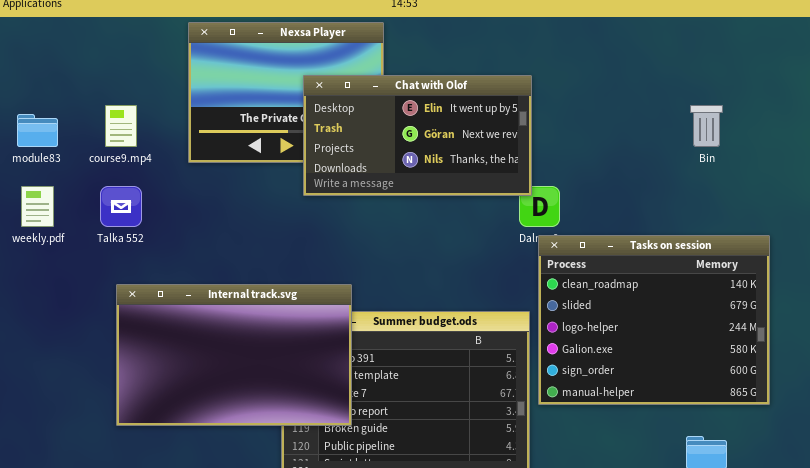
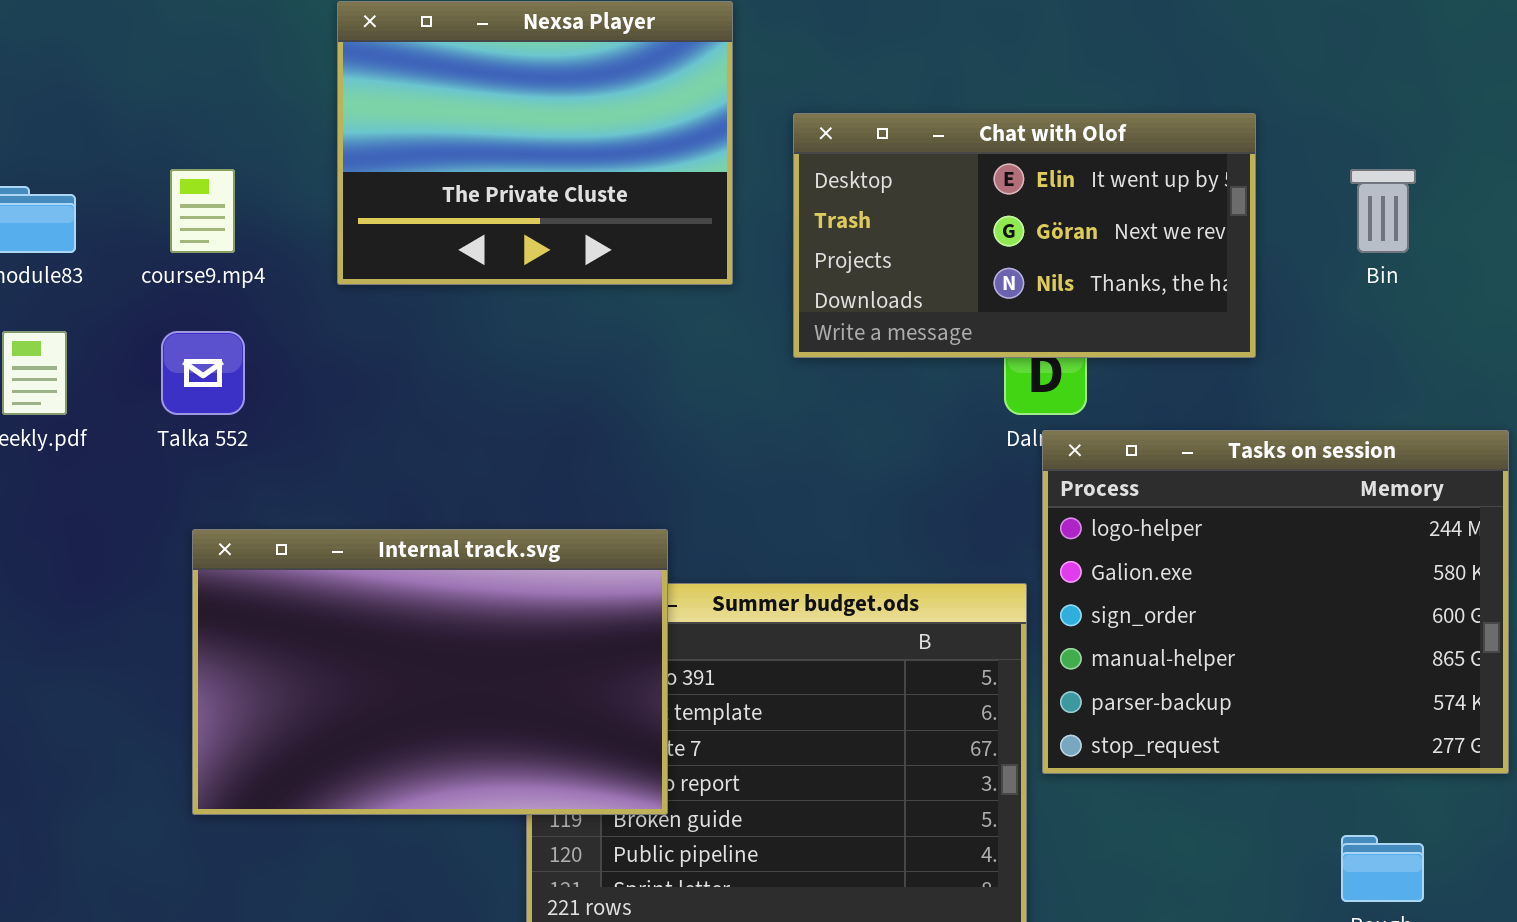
Chat with Olof: [303,75,532,196] -> [793,113,1256,358], moved
Tasks on session: [538,235,770,405] -> [1042,430,1509,774], scrolled down 2 rows

